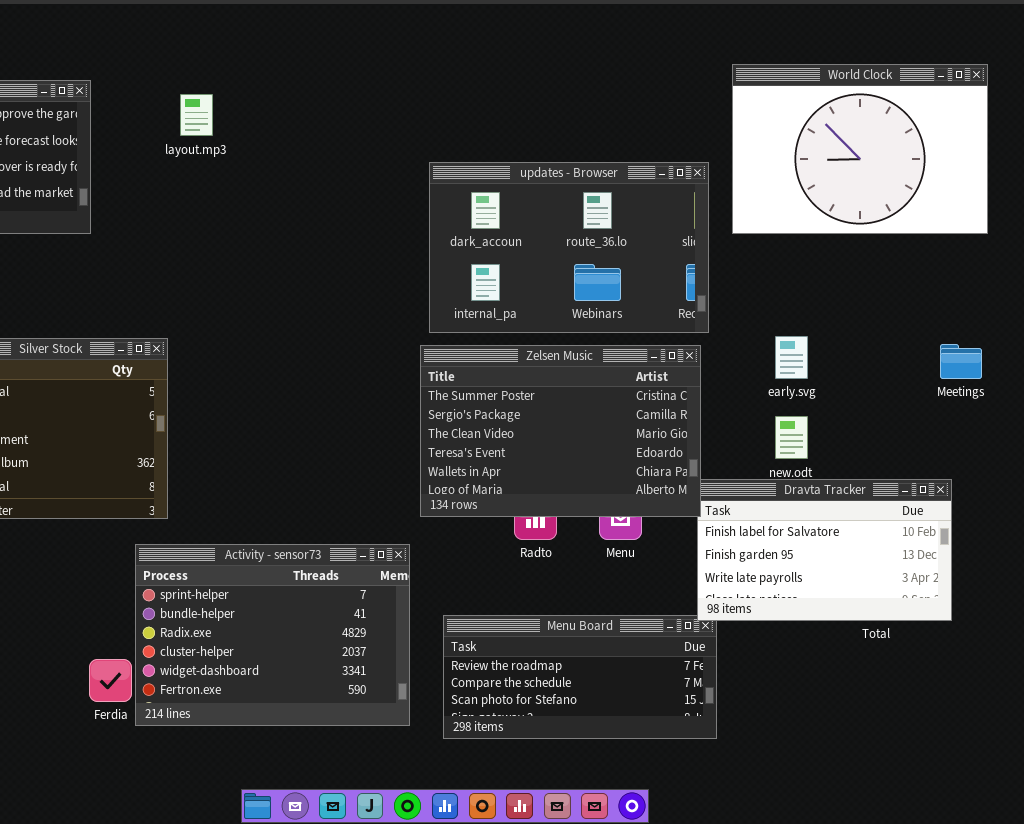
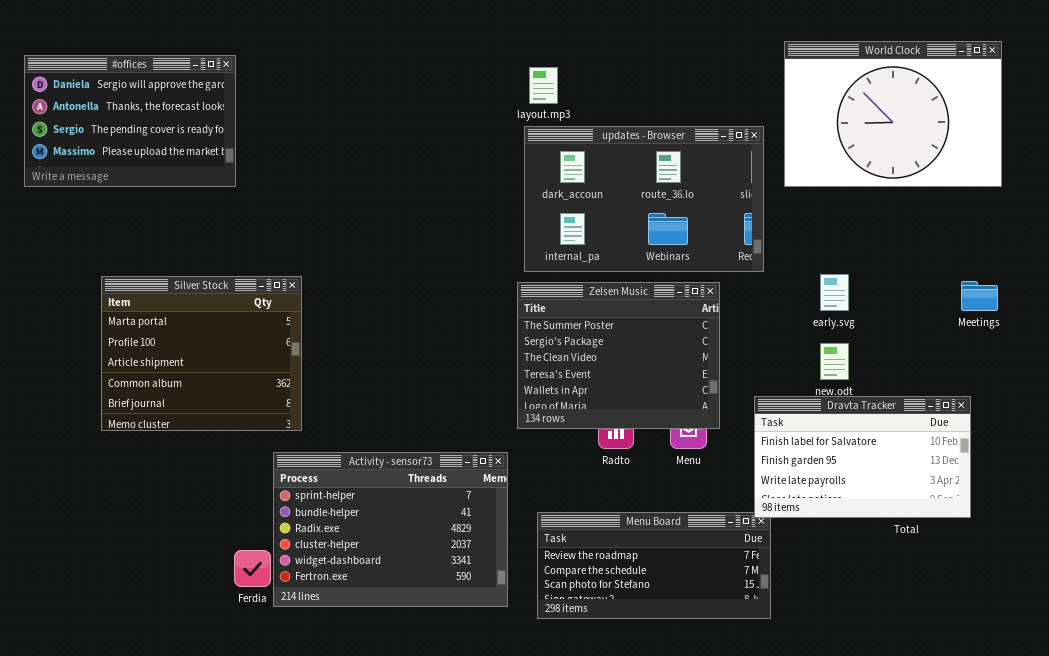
layout.mp3: [180,94,213,136] -> [529,67,558,104], moved
Zelsen Music: [420,345,701,517] -> [517,282,720,429], resized

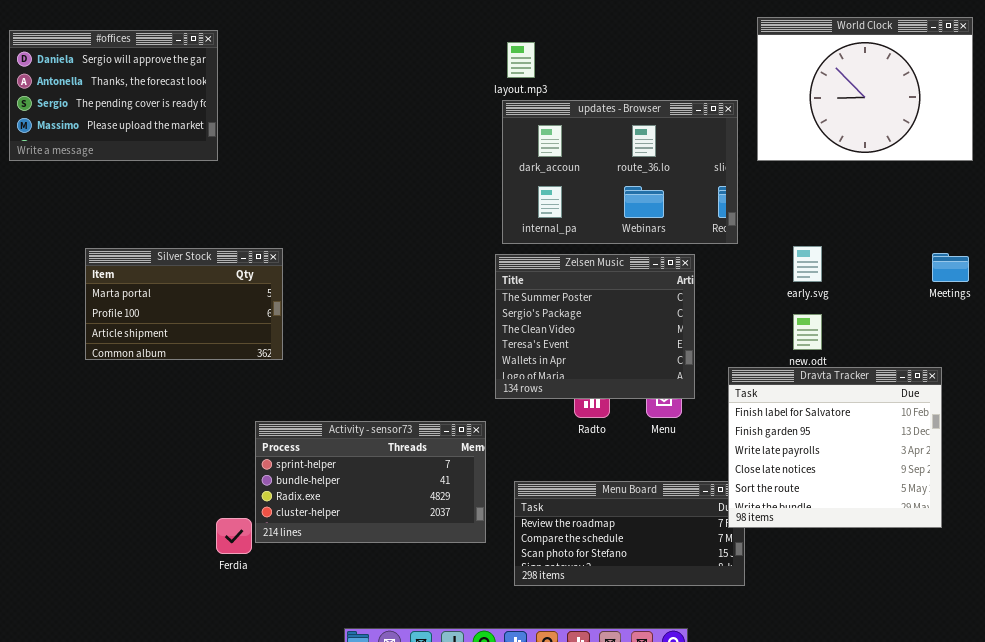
Silver Stock: [101,276,302,431] -> [85,248,283,360], resized
Dravta Tracker: [754,396,971,518] -> [728,367,942,528], resized
Activity - sensor73: [273,452,508,607] -> [255,421,486,543], resized

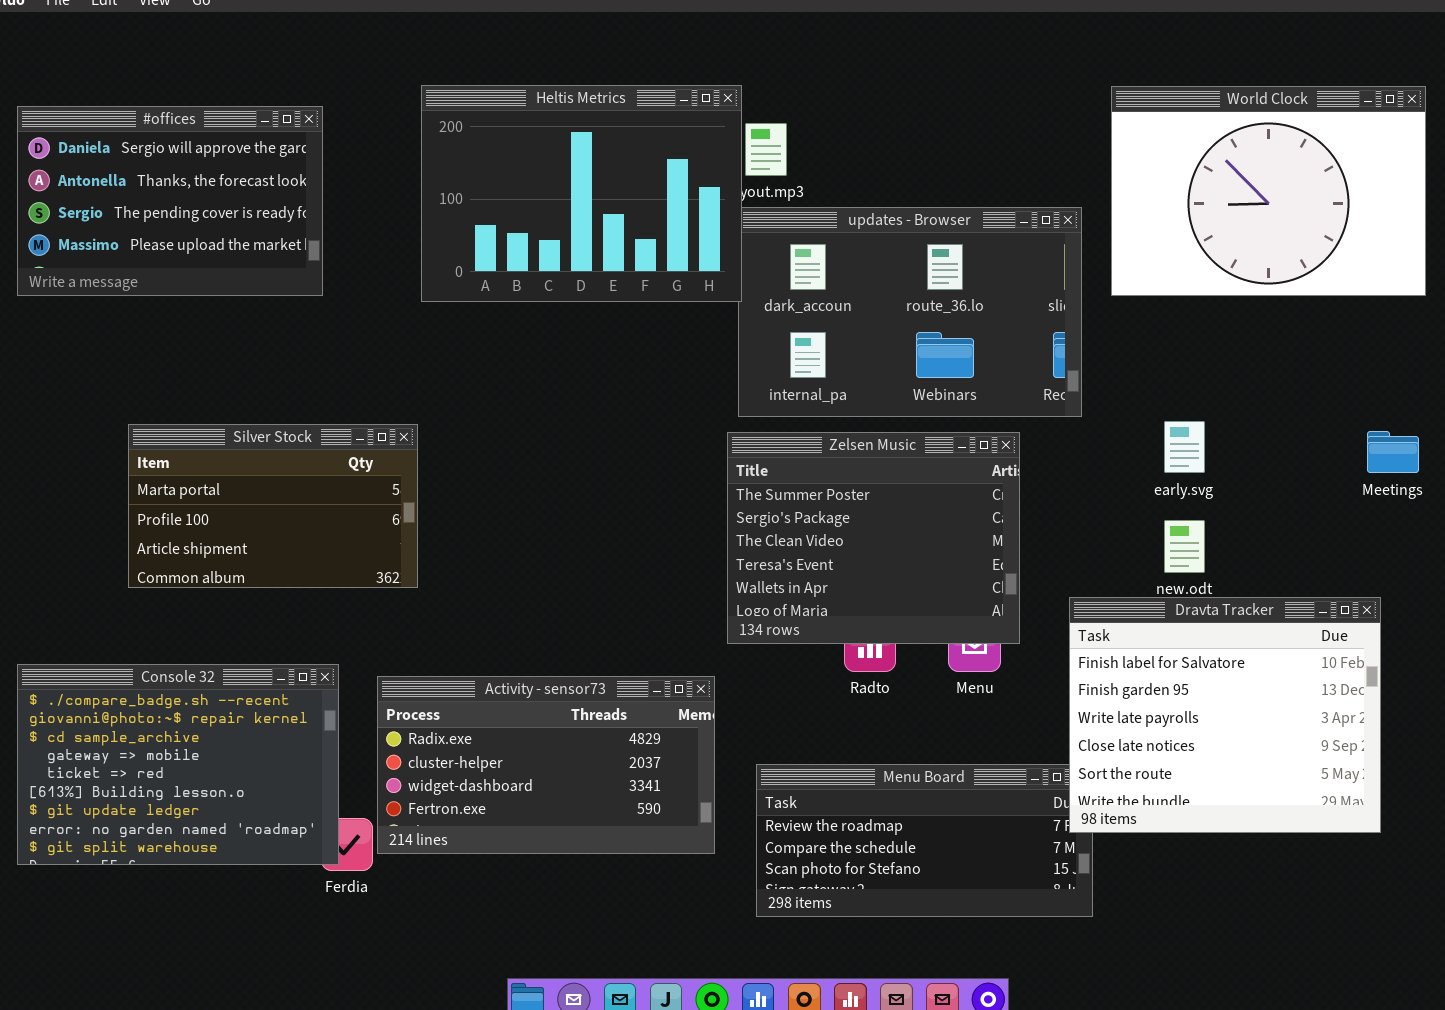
Heltis Metrics: none -> [421,85,742,302], opened
Console 32: none -> [17,664,339,865], opened
Activity - sensor73: [255,421,486,543] -> [377,676,715,854], scrolled down 2 rows

